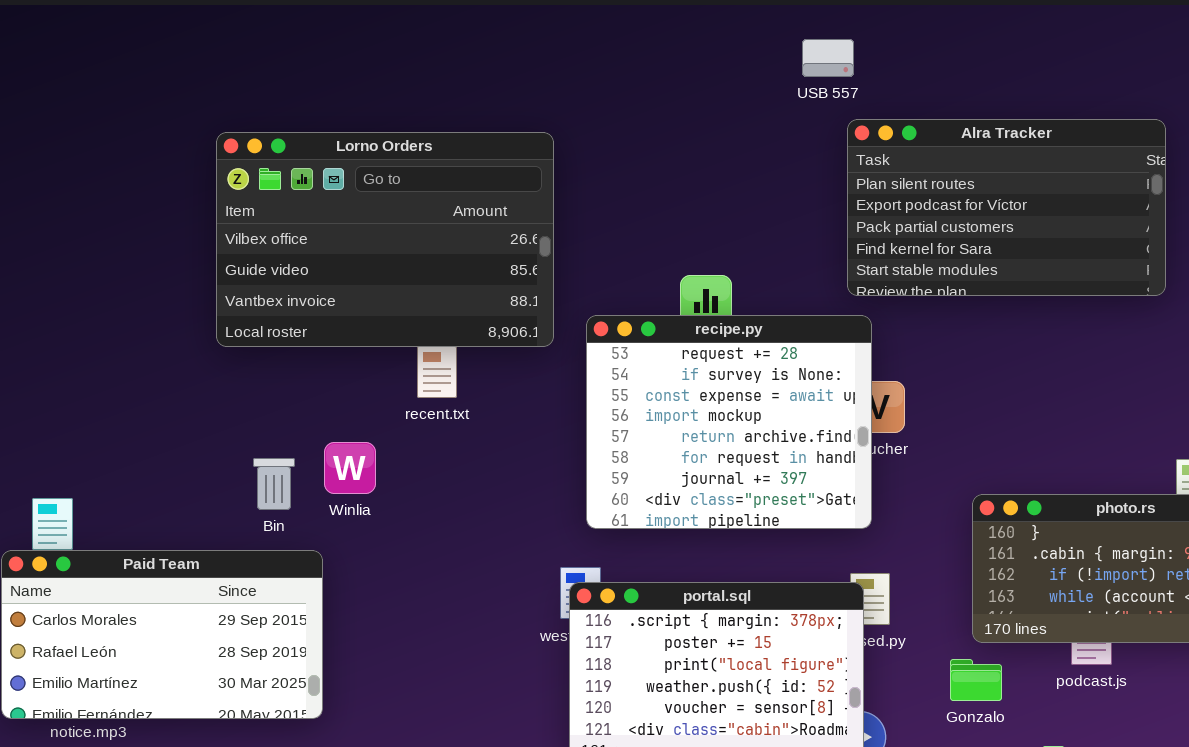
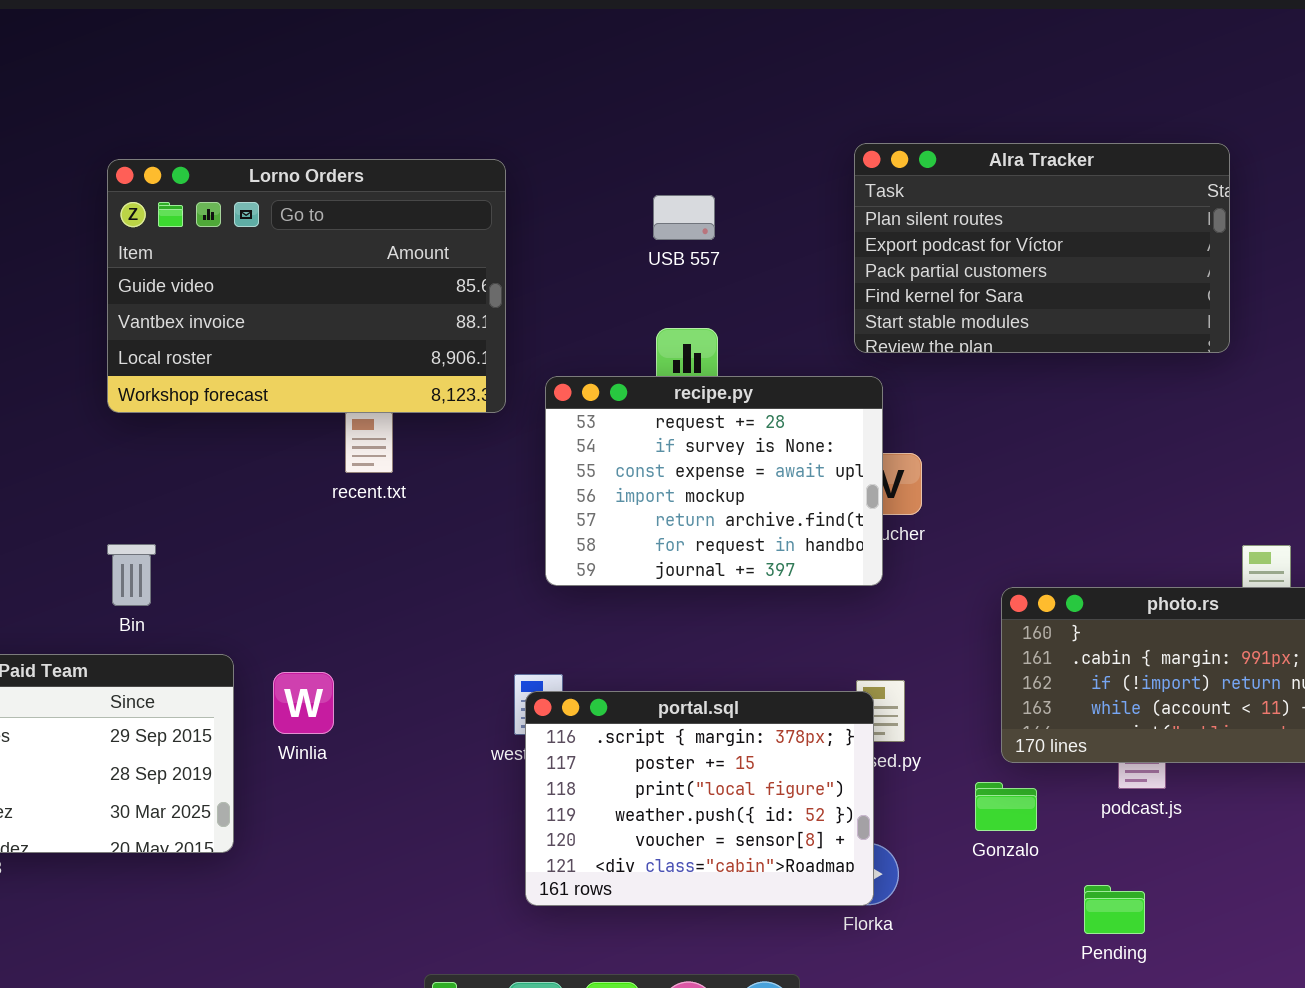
USB 557: [802,39,854,77] -> [653,195,715,240], moved
Lorno Orders: [216,132,554,347] -> [107,159,506,413], scrolled down 1 row
recipe.py: [586,315,872,529] -> [545,376,883,586], resized
Winlia: [324,442,376,494] -> [273,672,334,734], moved
Bin: [253,458,295,510] -> [107,544,156,606], moved

